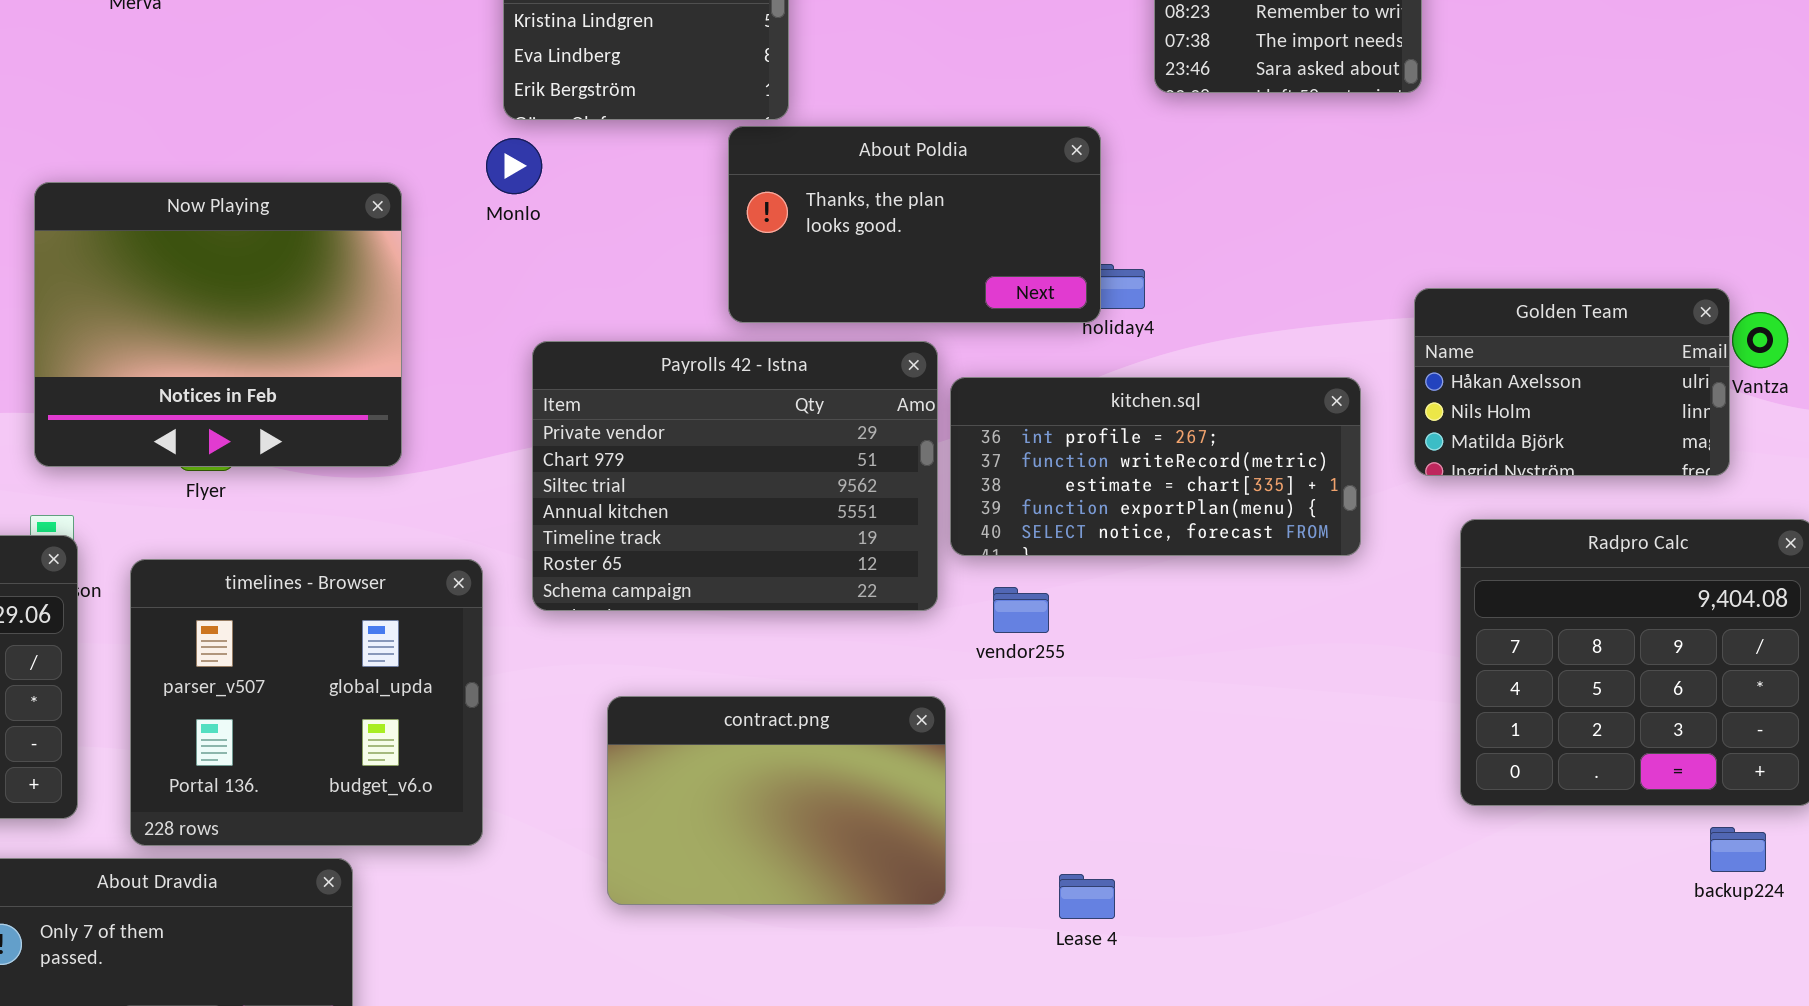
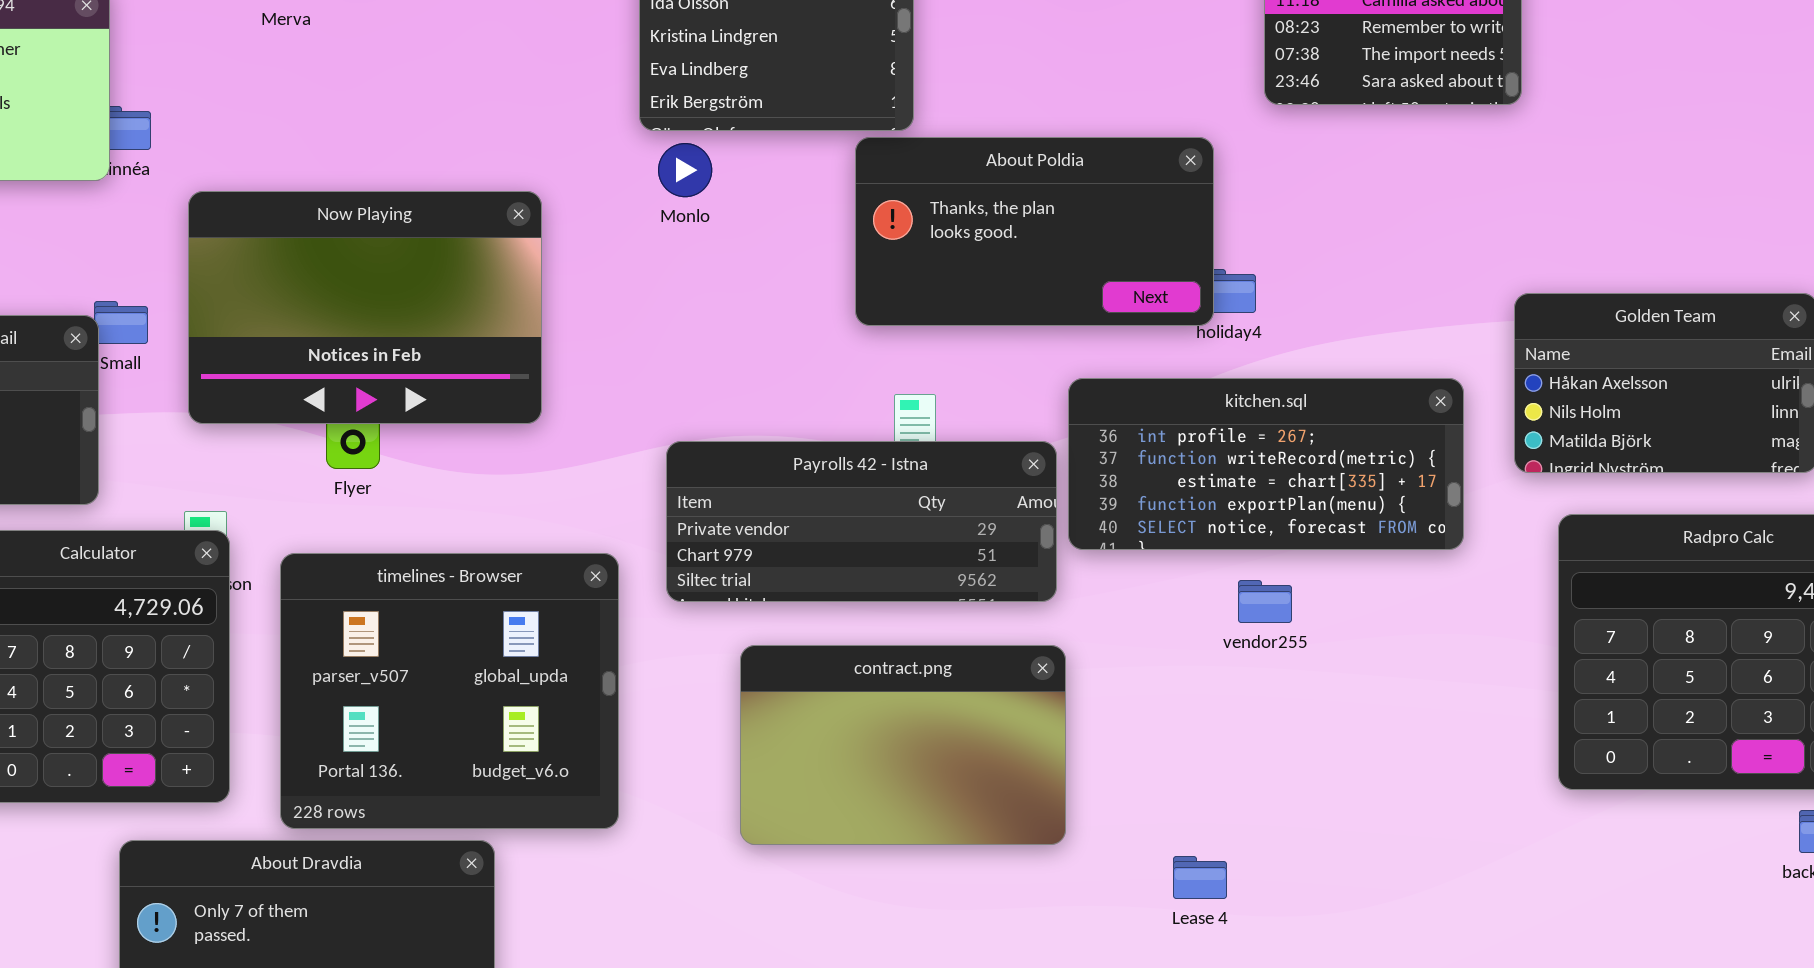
Monlo: [486,138,542,194] -> [658,143,712,197], moved
Now Playing: [34,182,402,467] -> [188,191,542,424], resized
Payrolls 42 - Istna: [532,341,938,611] -> [666,441,1057,602], resized
vendor255: [993,587,1049,633] -> [1238,580,1292,623], moved
contract.png: [607,696,946,905] -> [740,645,1066,845], moved

